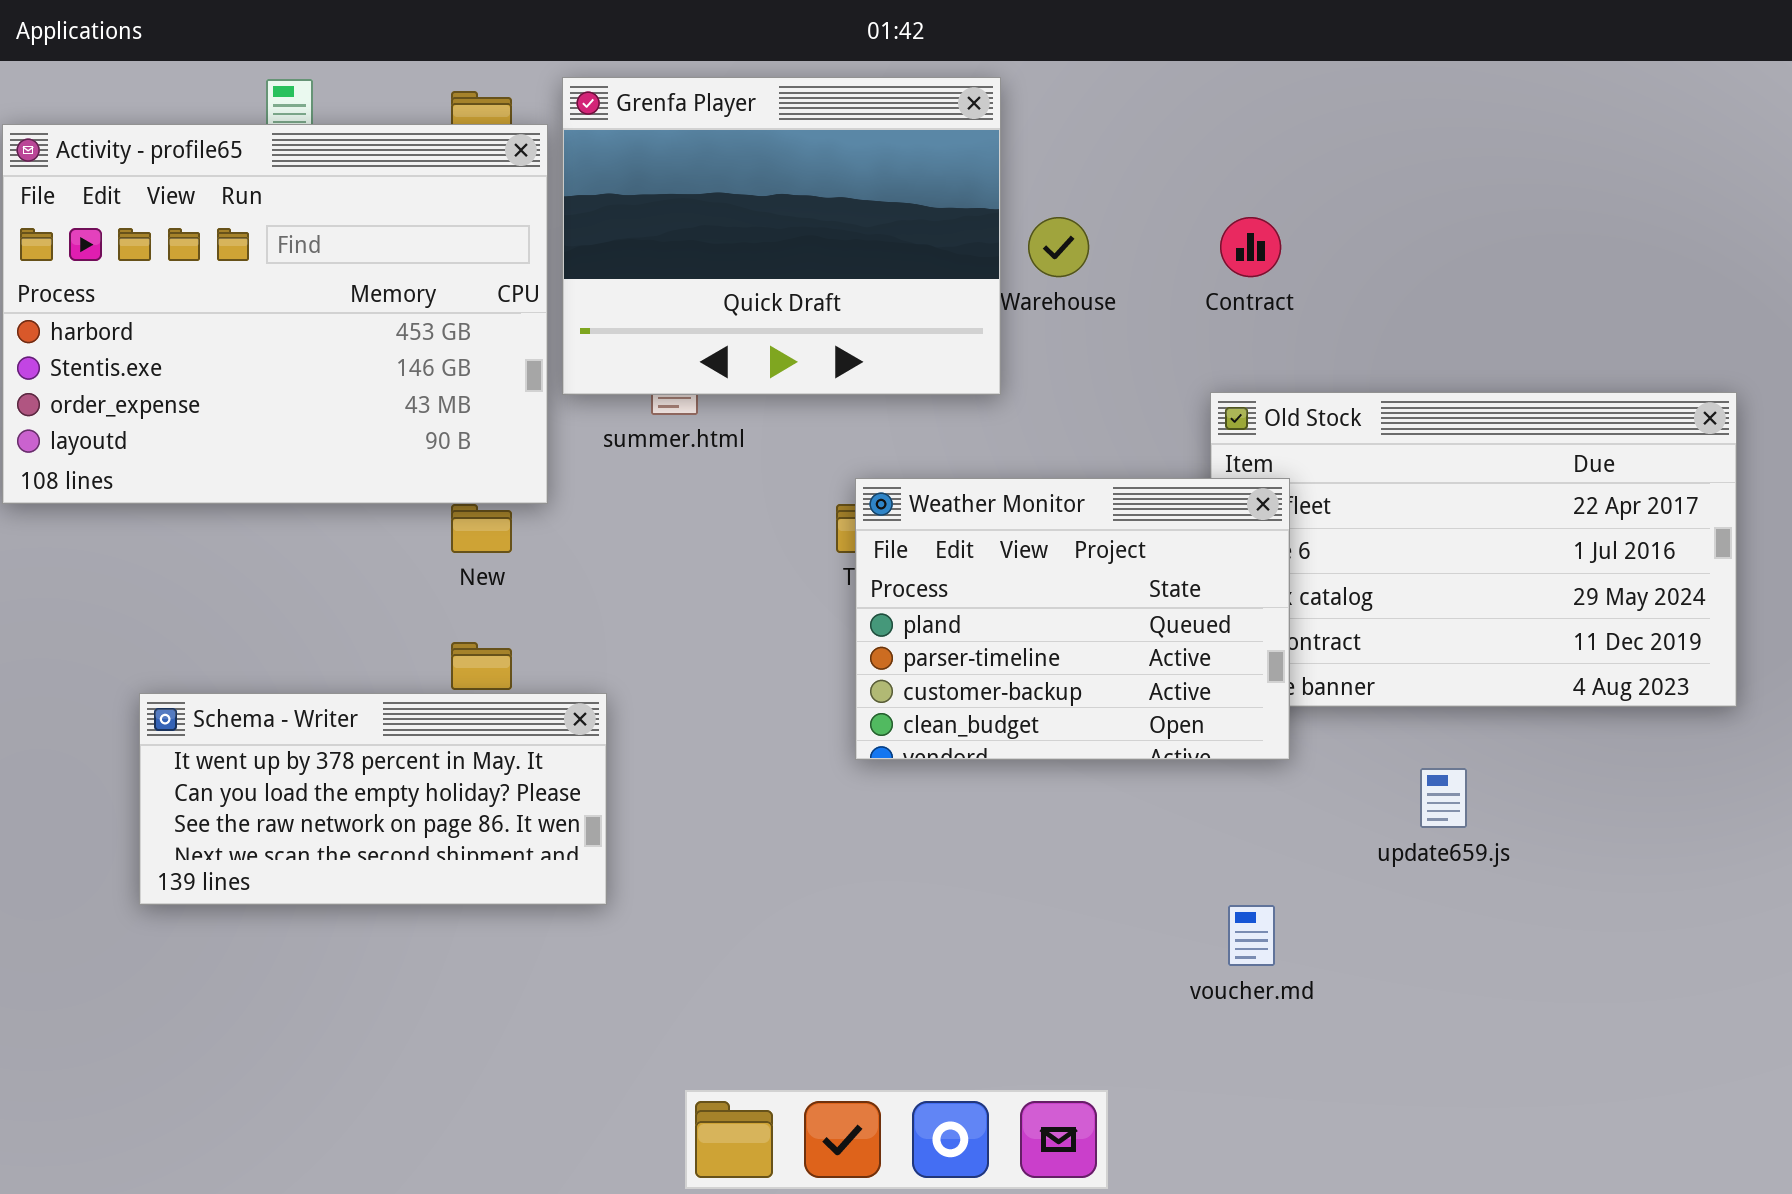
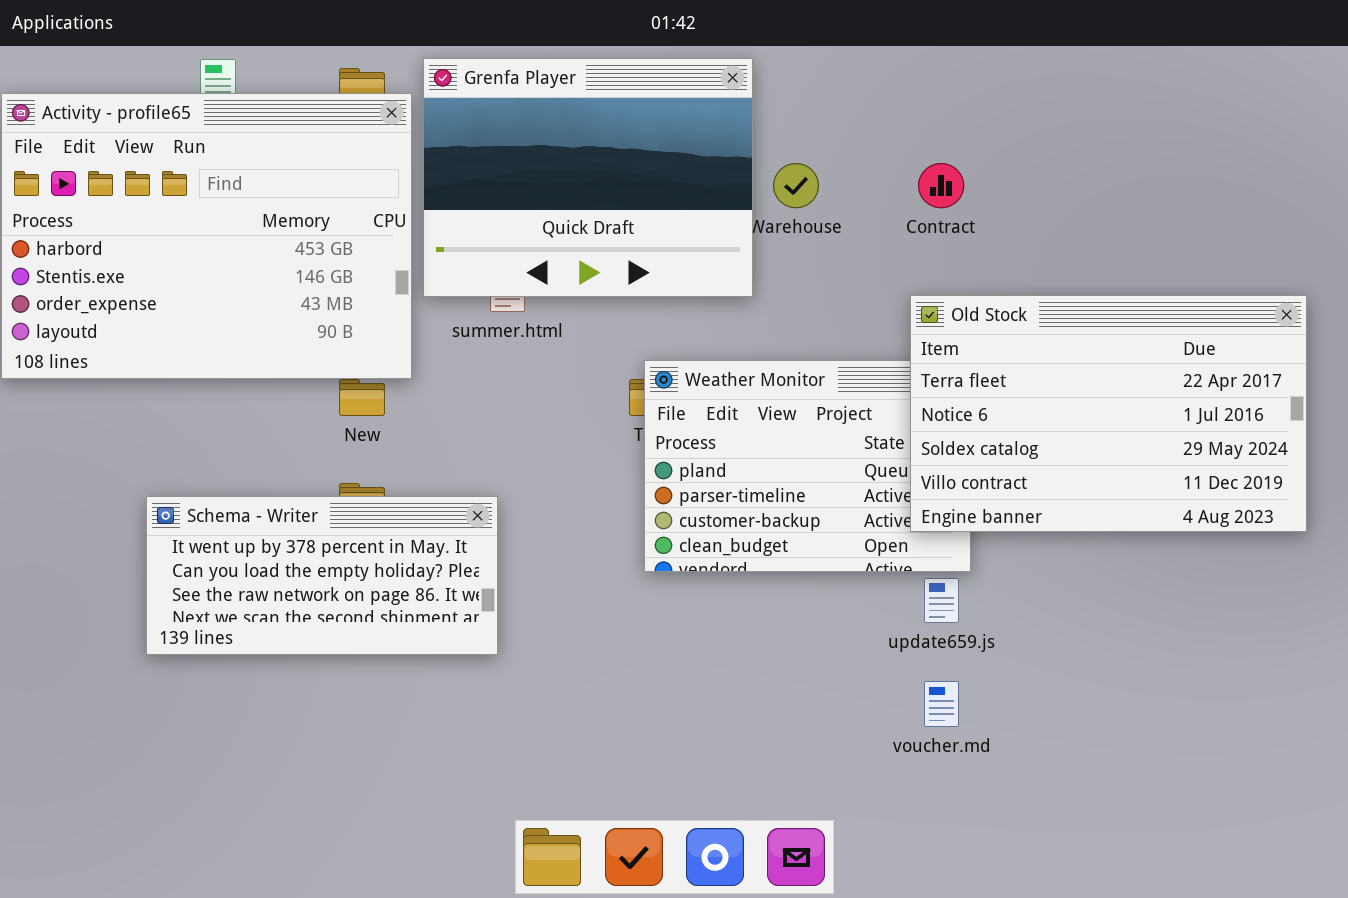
Old Stock: [1210,392,1737,707] -> [910,295,1307,532], raised
Schema - Writer: [139,693,607,905] -> [146,496,498,655], moved
update659.js: [1420,768,1467,828] -> [924,578,959,623], moved

